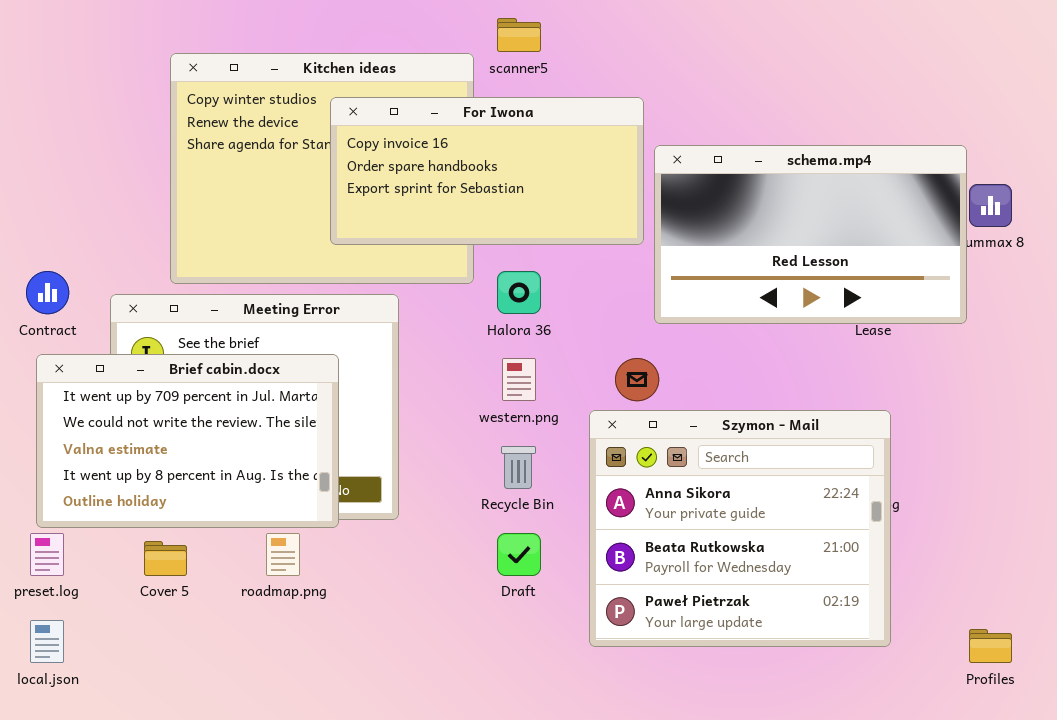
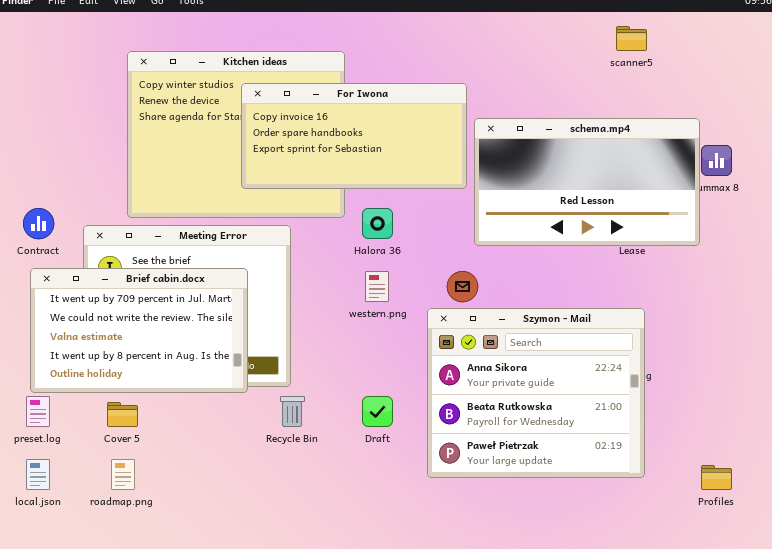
scanner5: [497,18,541,52] -> [616,26,647,51], moved
Recycle Bin: [501,446,536,489] -> [280,396,305,427], moved
roadmap.png: [266,533,300,576] -> [111,459,135,490], moved

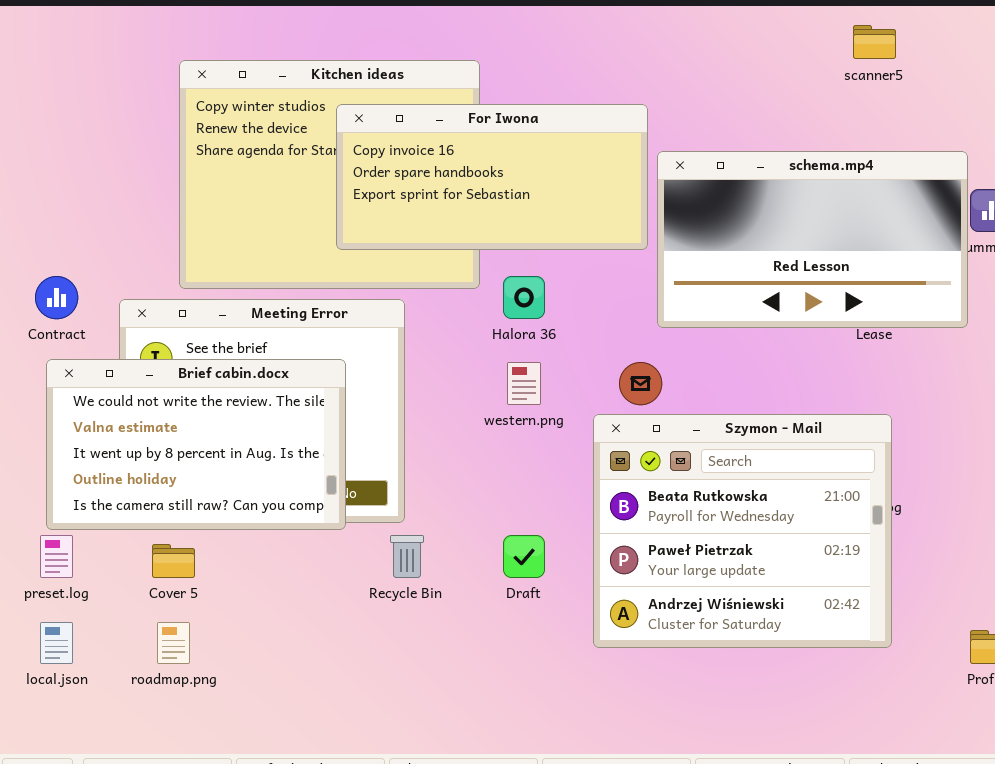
Brief cabin.docx: [30,268,248,393] -> [46,359,346,530], scrolled down 1 row
Szymon - Mail: [427,308,645,478] -> [593,414,892,648], scrolled down 1 row

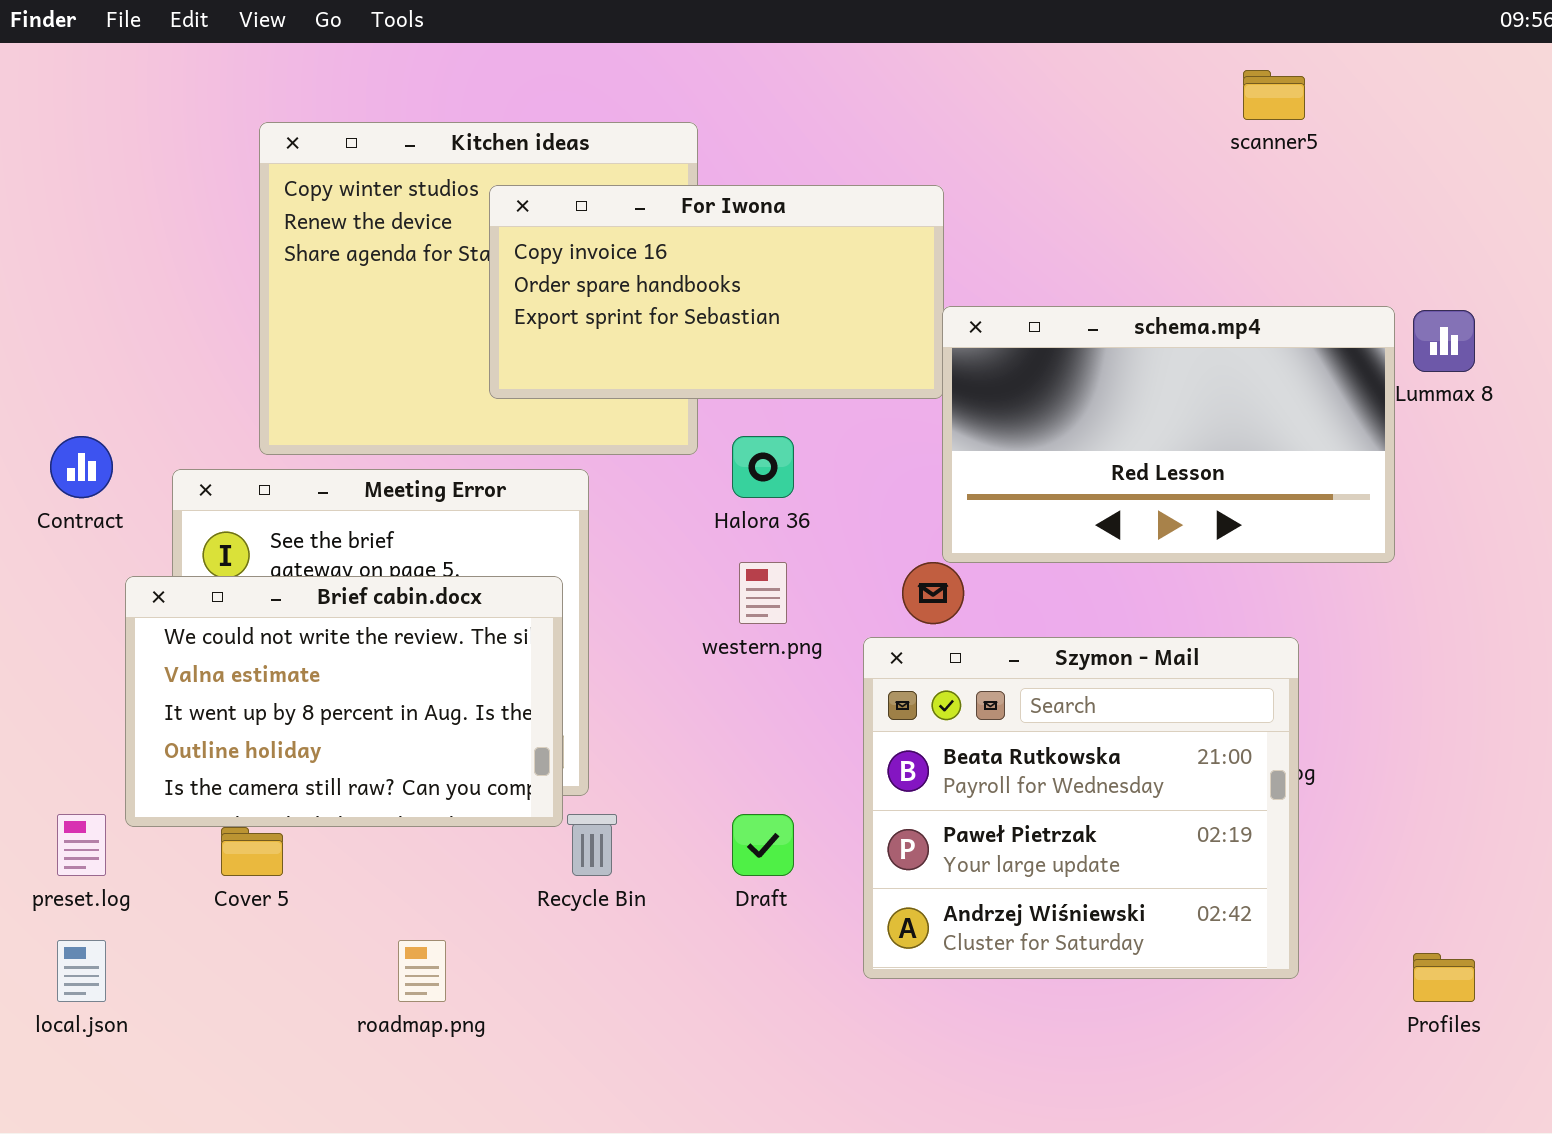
schema.mp4: [657,151,968,328] -> [942,306,1395,563], moved
Brief cabin.docx: [46,359,346,530] -> [125,576,563,827], moved
roadmap.png: [157,622,190,664] -> [398,940,446,1002], moved

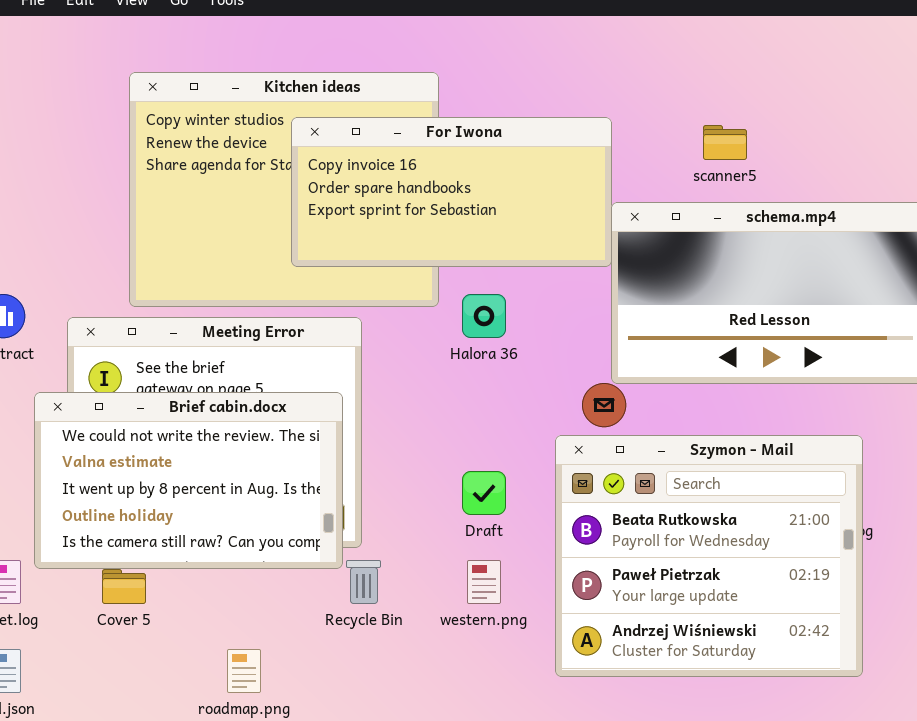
scanner5: [1243,70,1305,120] -> [703,125,747,160], moved
western.png: [739,562,787,624] -> [467,560,501,604], moved
Draft: [732,814,794,876] -> [462,471,506,515], moved

